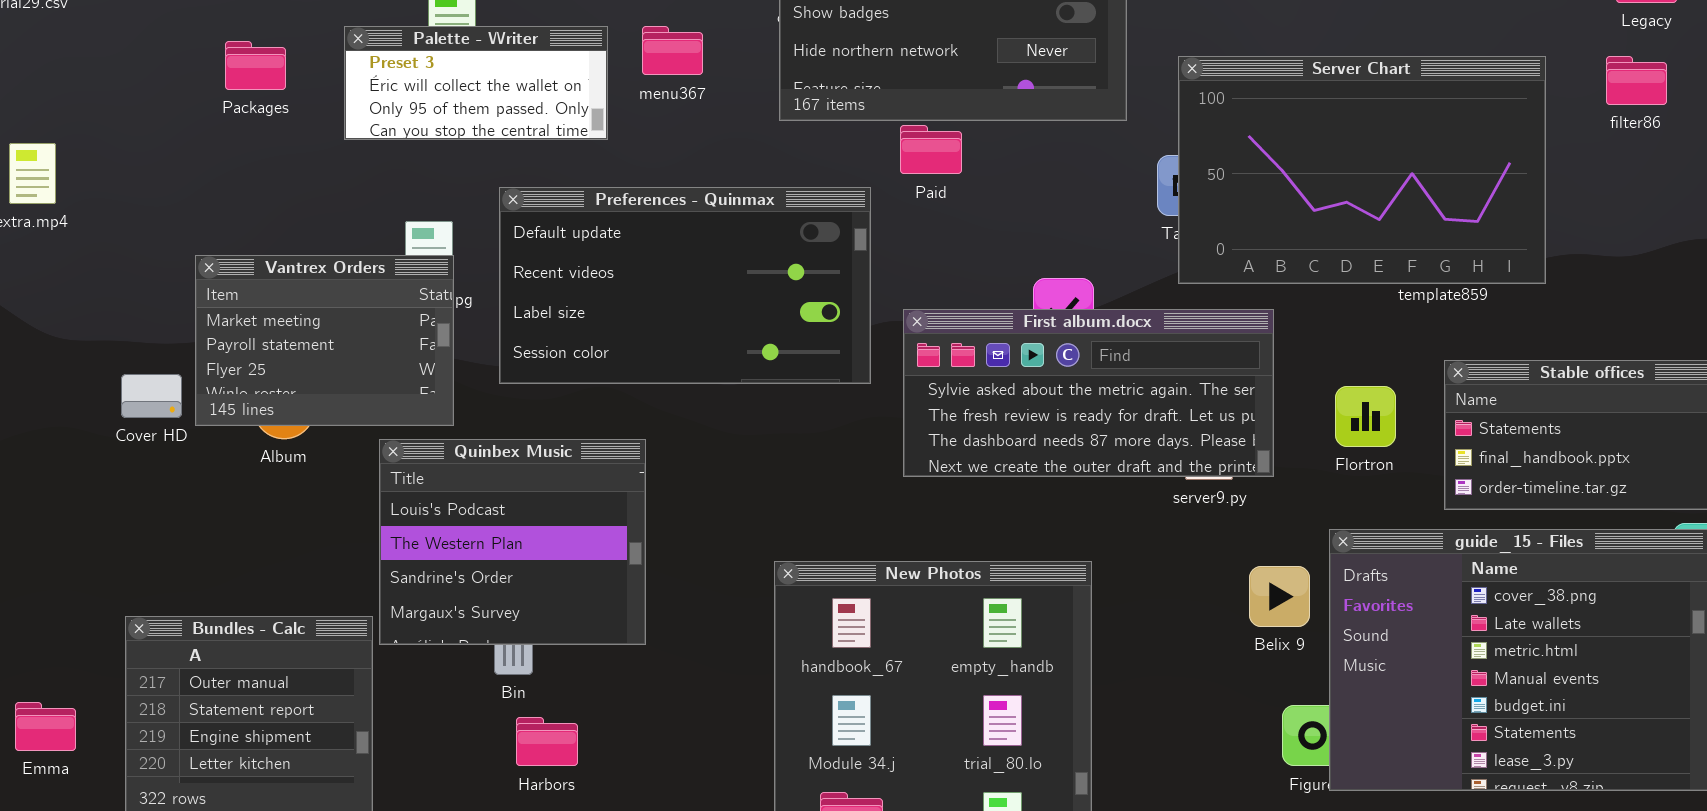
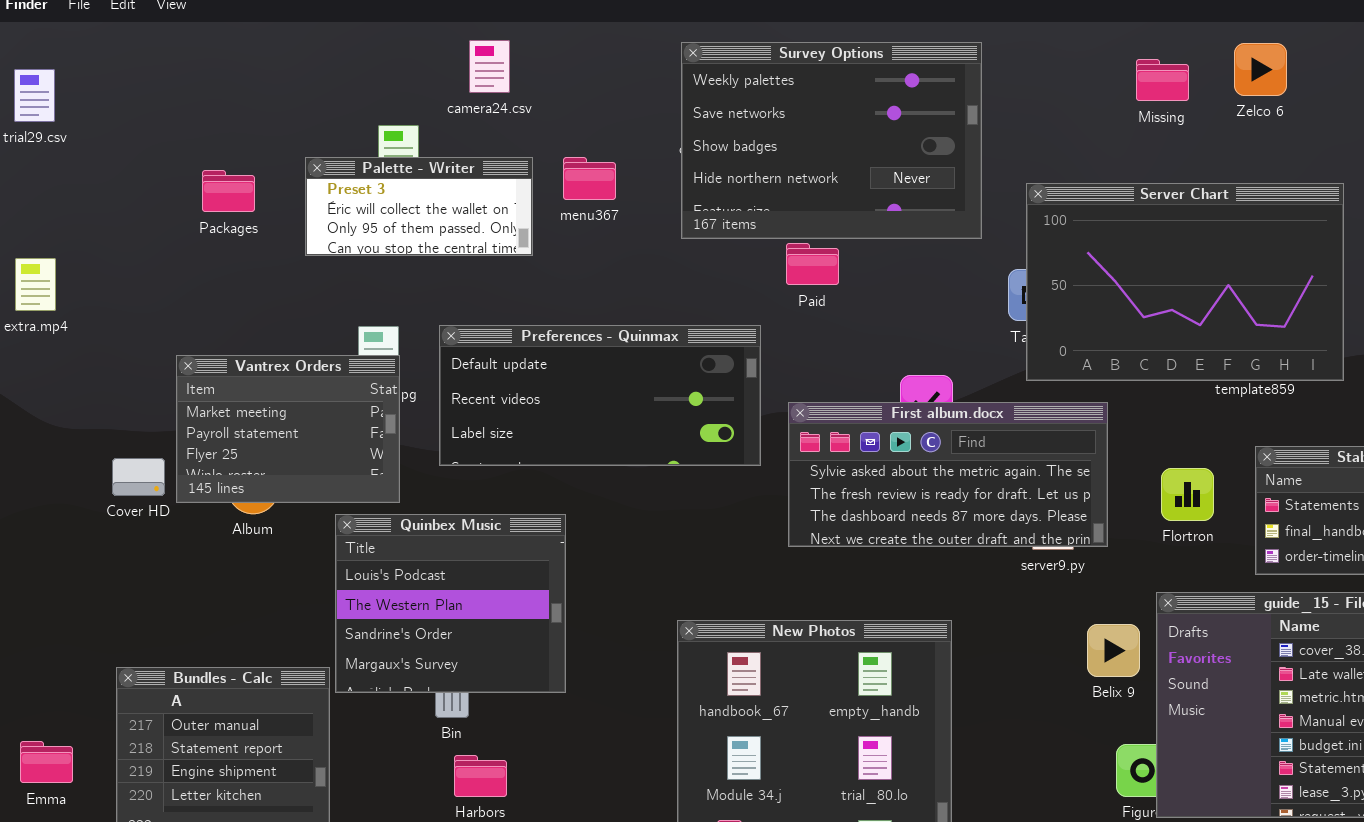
Preferences - Quinmax: [499,187,871,384] -> [439,325,761,466], resized

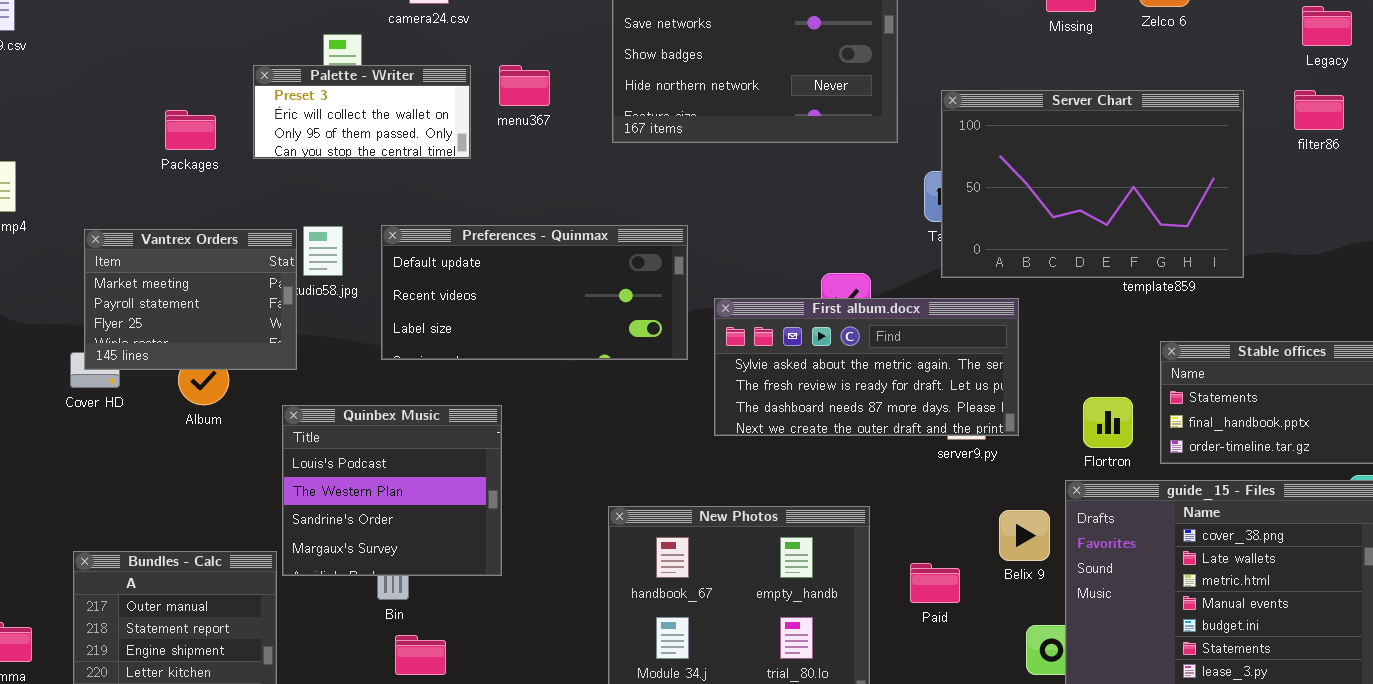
Packages: [202,170,255,212] -> [165,110,216,150], moved
Paid: [786,243,839,285] -> [910,563,960,603], moved
Vantrex Orders: [176,355,400,503] -> [84,229,297,370], moved
Flortron: [1161,468,1214,521] -> [1083,397,1133,448], moved

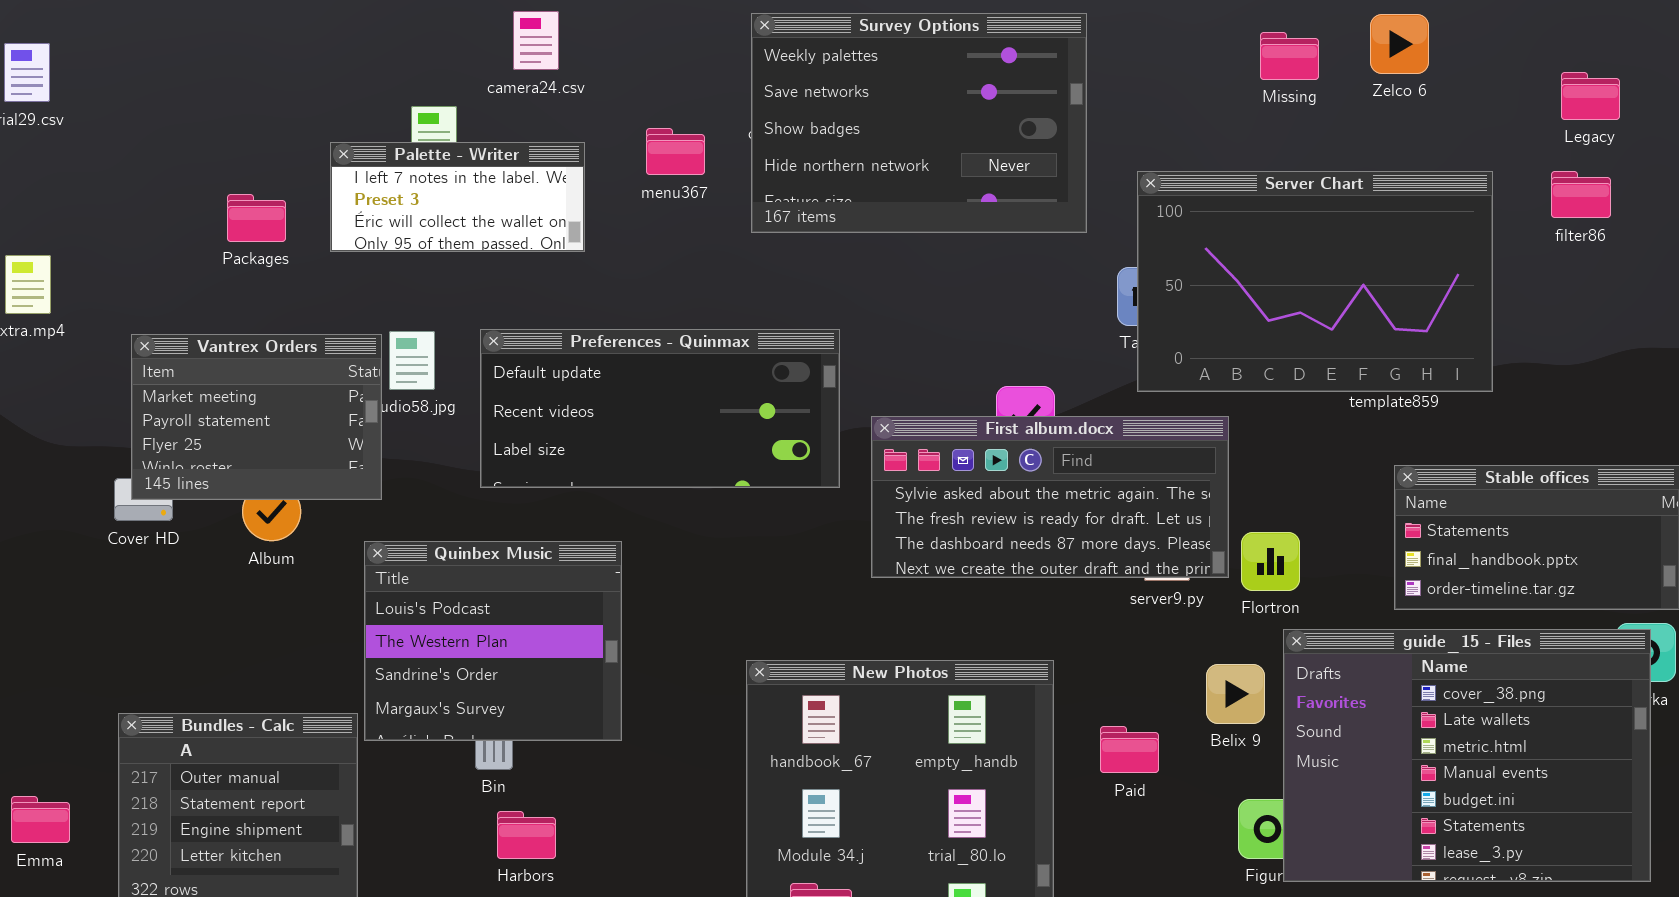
Palette - Writer: [253,65,471,159] -> [330,142,585,252], scrolled up 1 row
menu367: [499,65,550,106] -> [646,128,705,175], moved
Flortron: [1083,397,1133,448] -> [1241,532,1300,591], moved

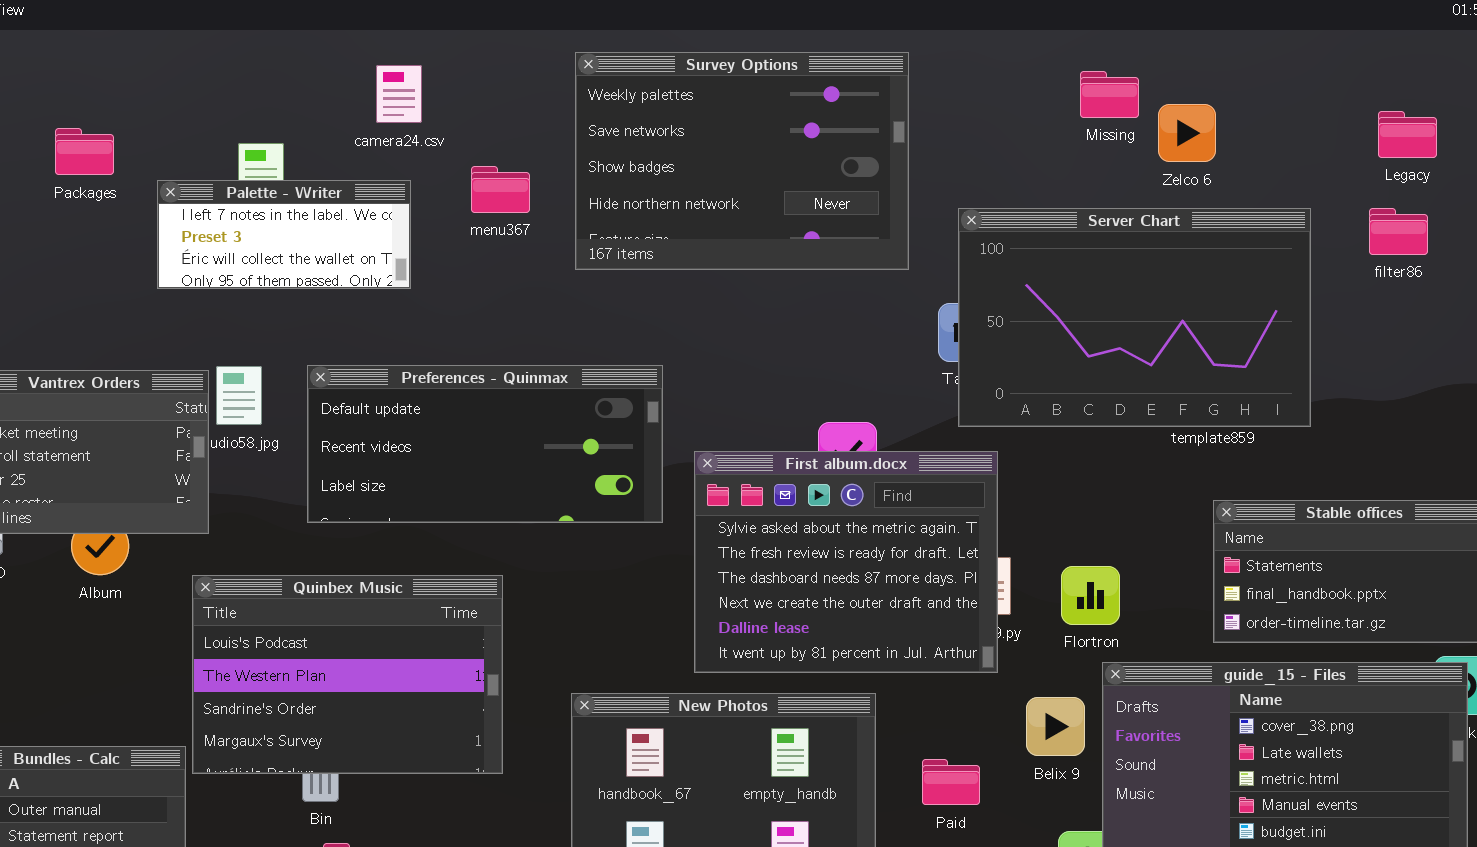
camera24.csv: [513,11,559,70] -> [376,65,422,123], moved
Zelco 6: [1370,14,1429,74] -> [1158,104,1216,162], moved
Packages: [227,194,286,242] -> [55,128,114,175], moved
First album.docx: [871,416,1229,578] -> [694,451,998,673], resized
Quinbex Music: [364,541,622,741] -> [192,575,503,774], resized

